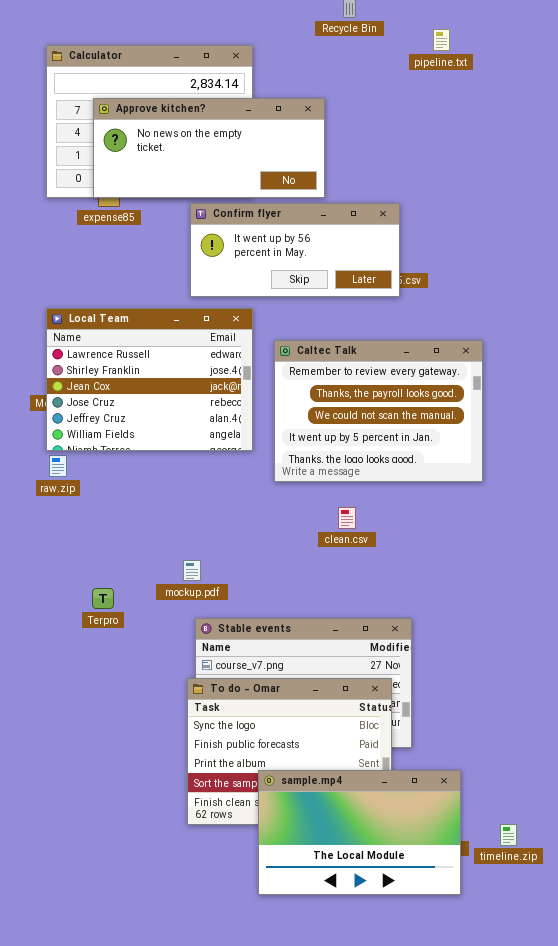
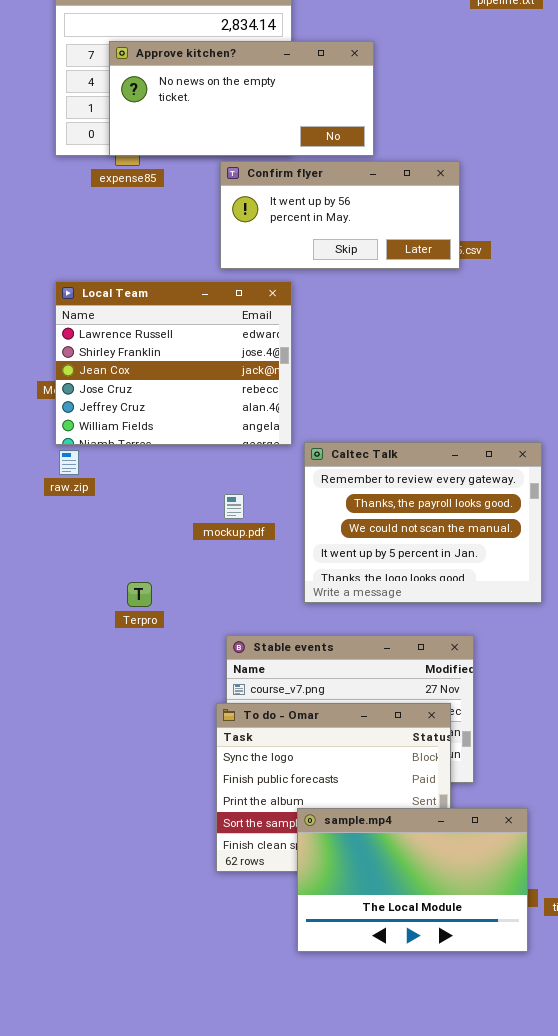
Caltec Talk: [274,340,483,482] -> [304,442,542,603], moved
mockup.pdf: [183,560,201,581] -> [224,494,244,519], moved
Terpro: [92,588,114,609] -> [127,582,152,607], moved

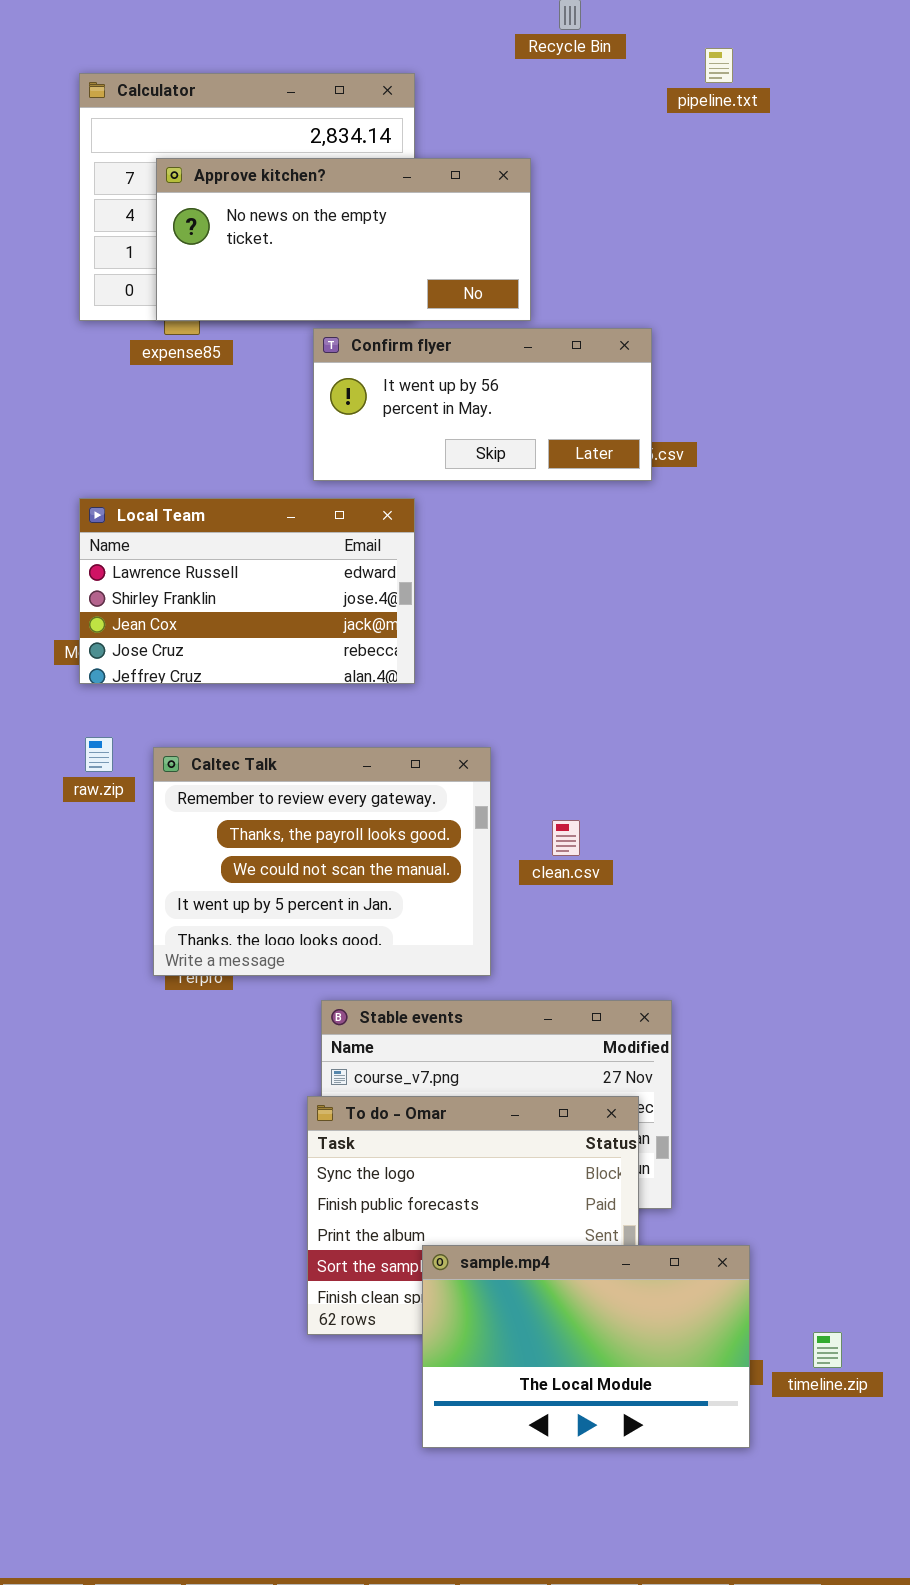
Local Team: [55,281,292,445] -> [79,498,415,684], resized
Caltec Talk: [304,442,542,603] -> [153,747,491,976], moved

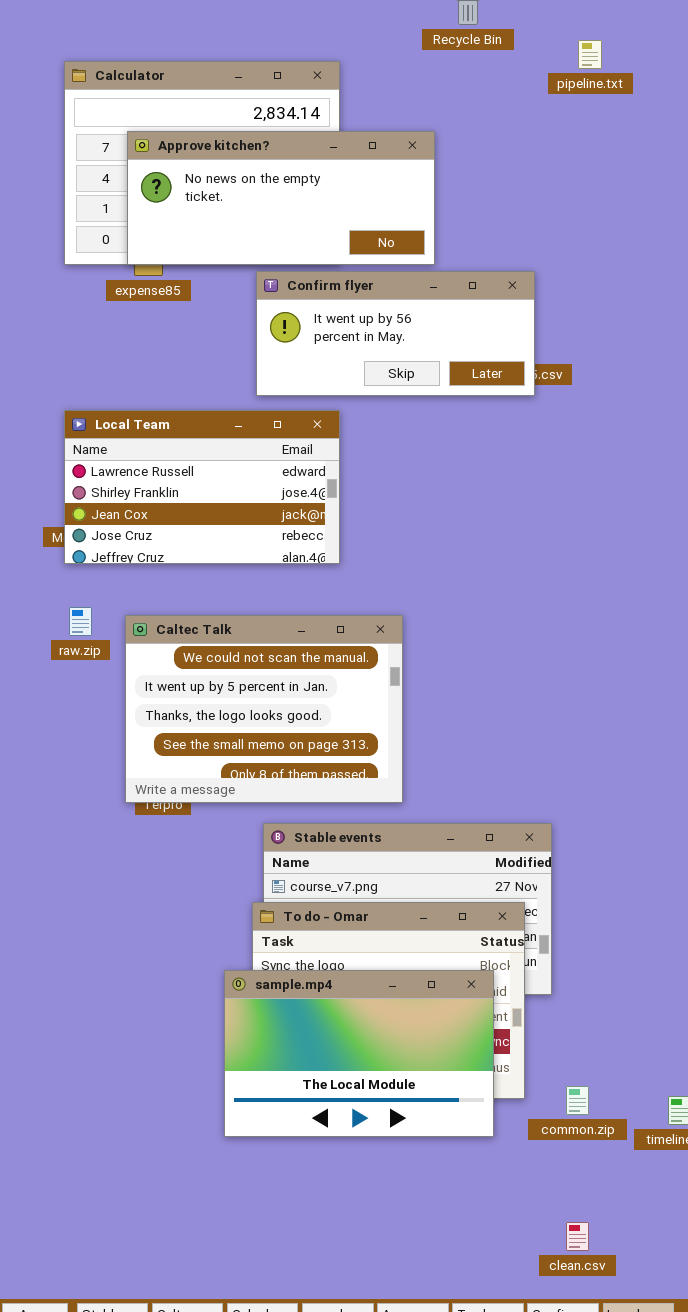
Caltec Talk: [153,747,491,976] -> [125,615,403,803], scrolled down 2 rows
clean.csv: [552,820,580,856] -> [566,1222,589,1251], moved
sample.mp4: [422,1245,750,1448] -> [224,970,494,1137], moved

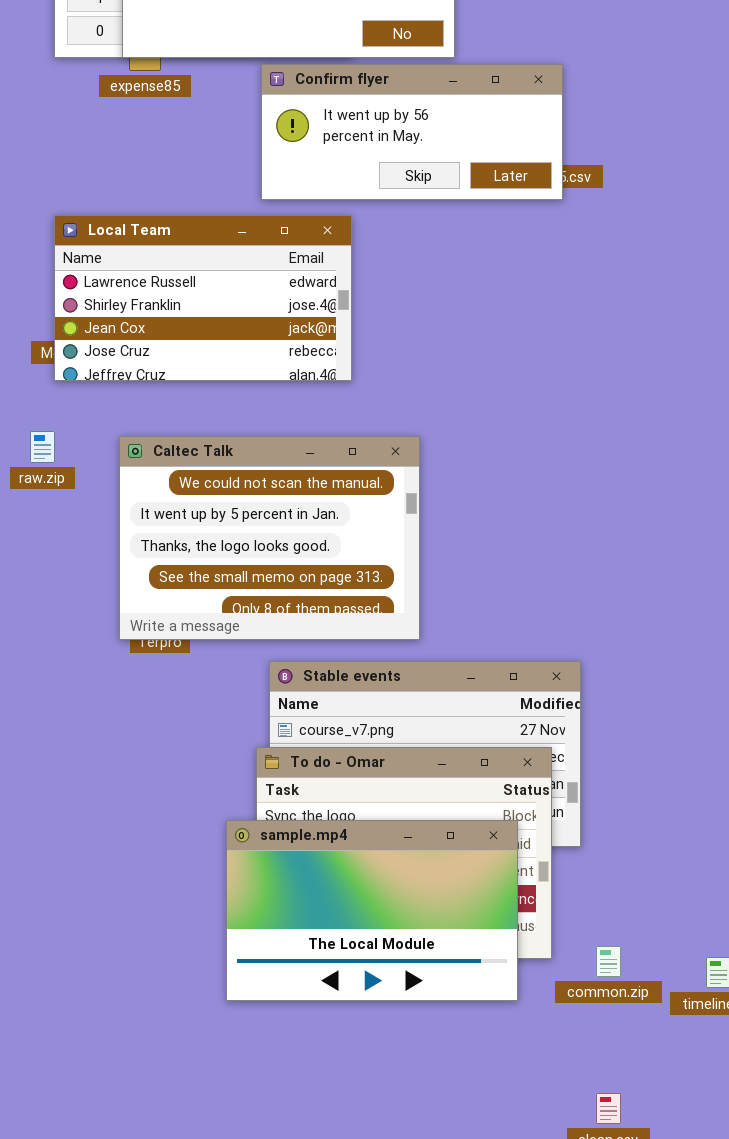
raw.zip: [69,607,92,636] -> [30,431,55,463], moved

